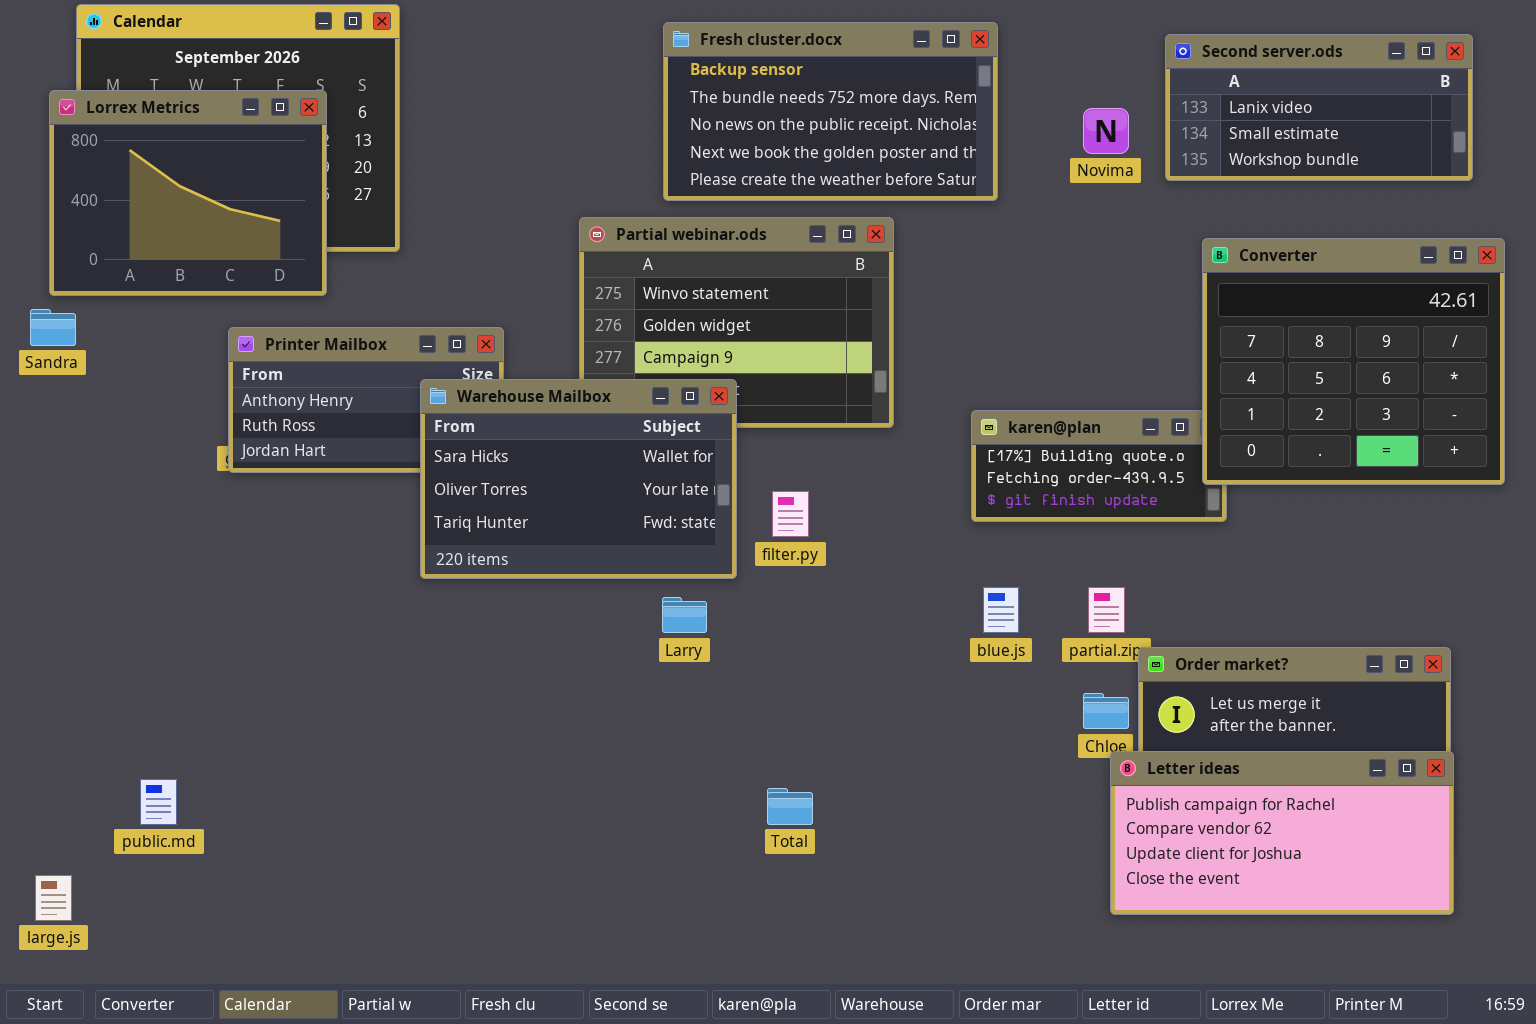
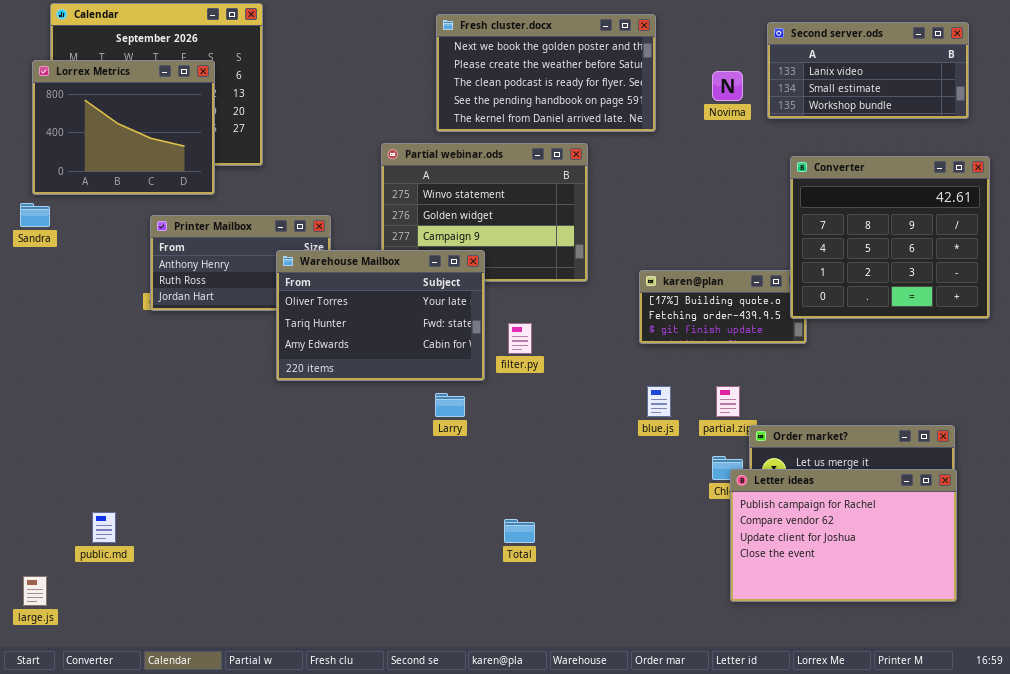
Fresh cluster.docx: [663,22,998,201] -> [436,14,656,132], scrolled down 3 rows
Warehouse Mailbox: [420,379,737,579] -> [276,250,485,381], scrolled down 1 row
Letter ideas: [1110,751,1454,915] -> [730,469,957,602], resized

